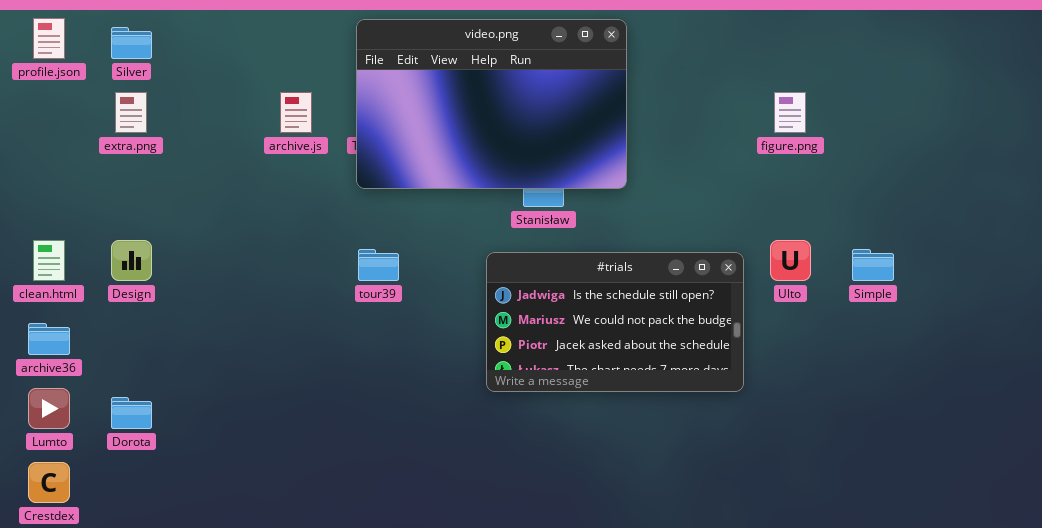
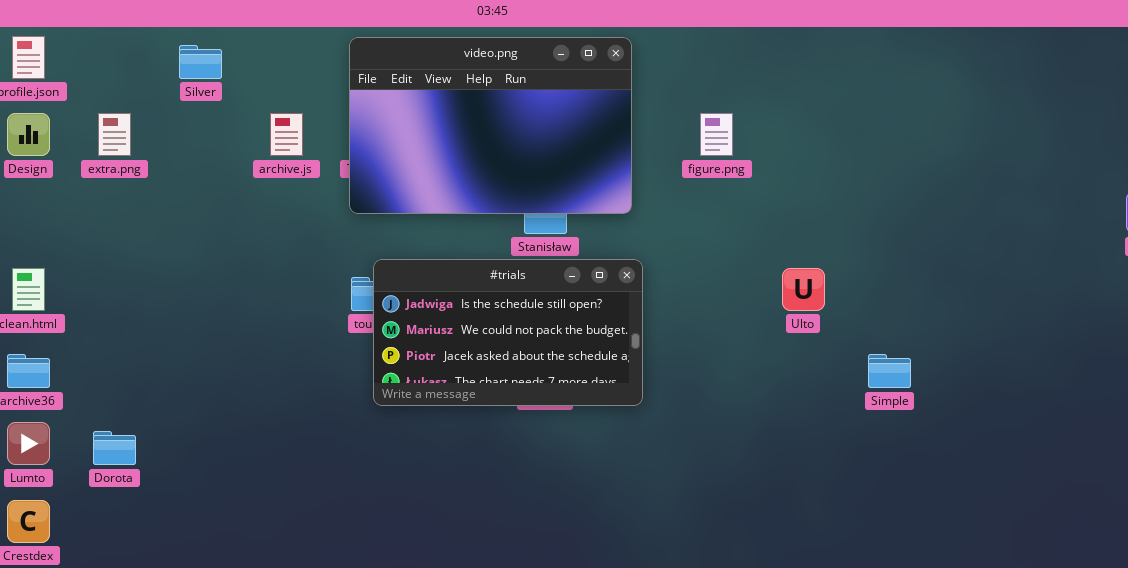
Silver: [111,27,152,59] -> [179,45,222,79], moved
figure.png: [774,92,806,133] -> [700,113,733,156], moved
Design: [111,240,152,281] -> [7,113,50,156], moved
Simple: [852,249,894,281] -> [868,354,911,388], moved
#trials: [486,252,744,392] -> [373,259,643,406], moved

